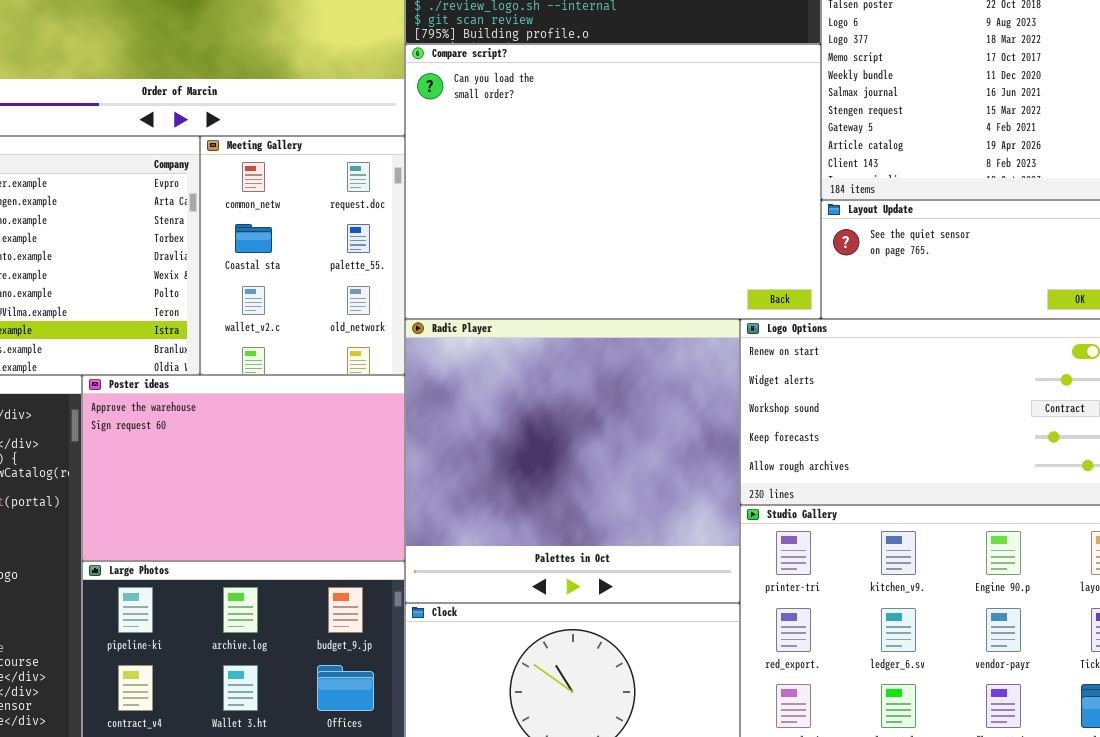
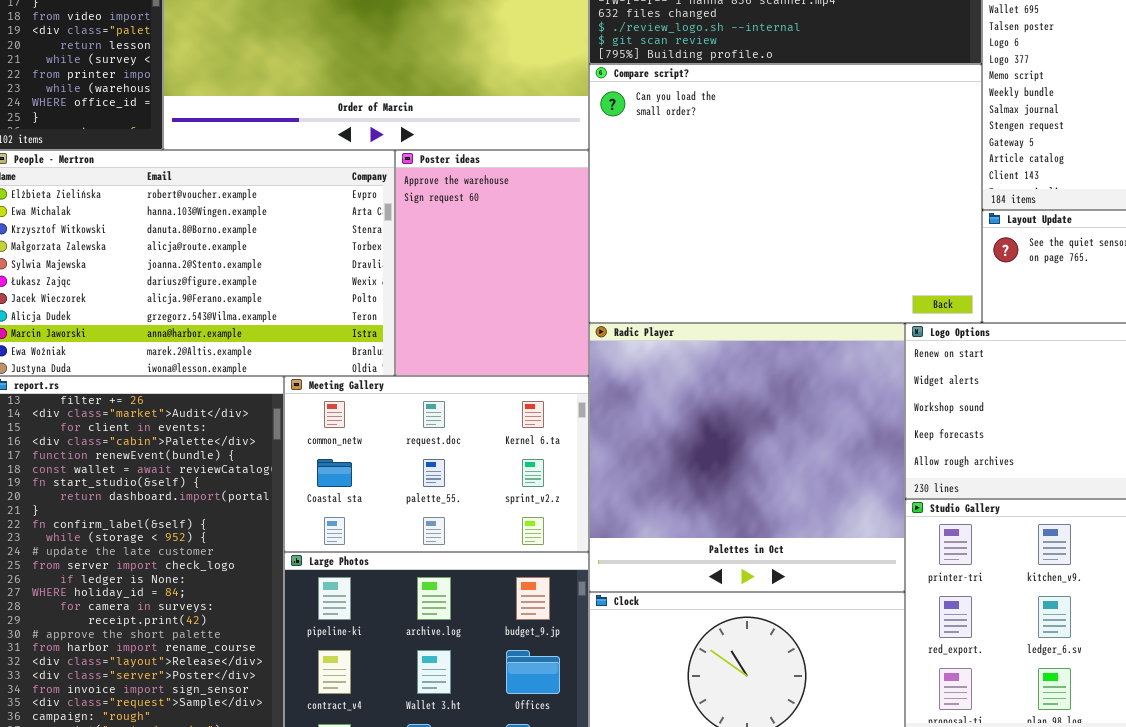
Meeting Gallery: [200,136,405,375] -> [284,376,589,552], moved, resized
Poster ideas: [82,375,405,561] -> [395,150,589,376], moved, resized

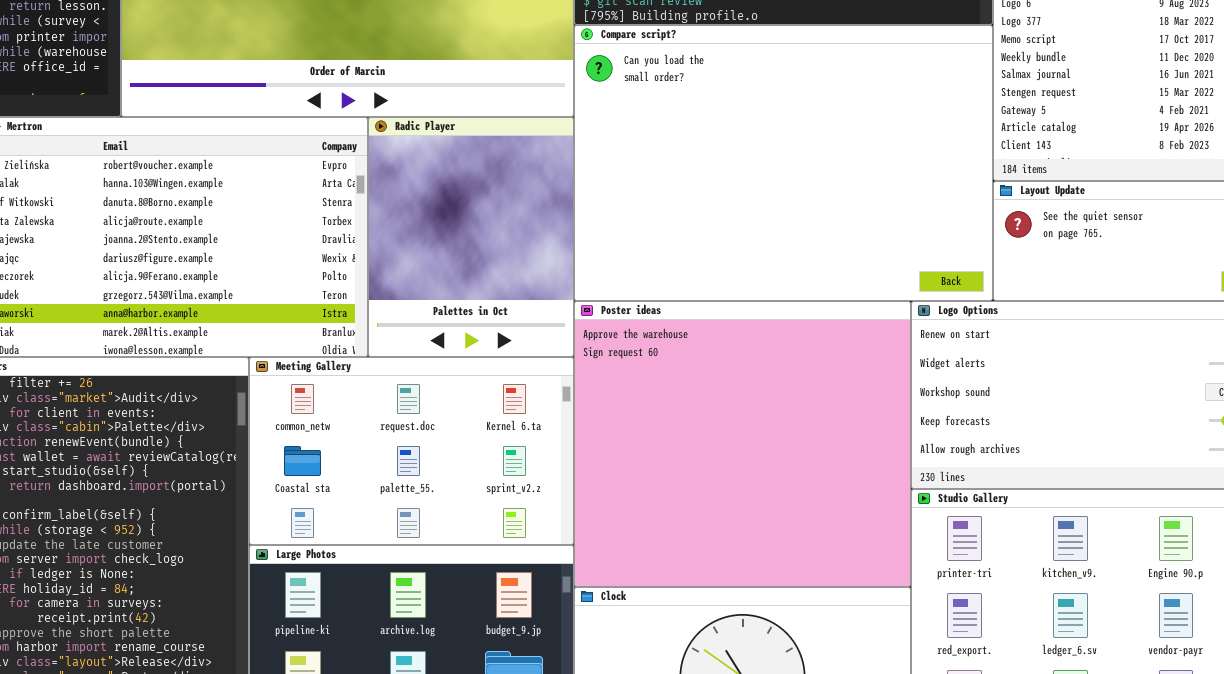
Poster ideas: [395,150,589,376] -> [574,301,911,587], moved, resized
Radic Player: [589,323,905,592] -> [368,117,574,357], moved, resized

